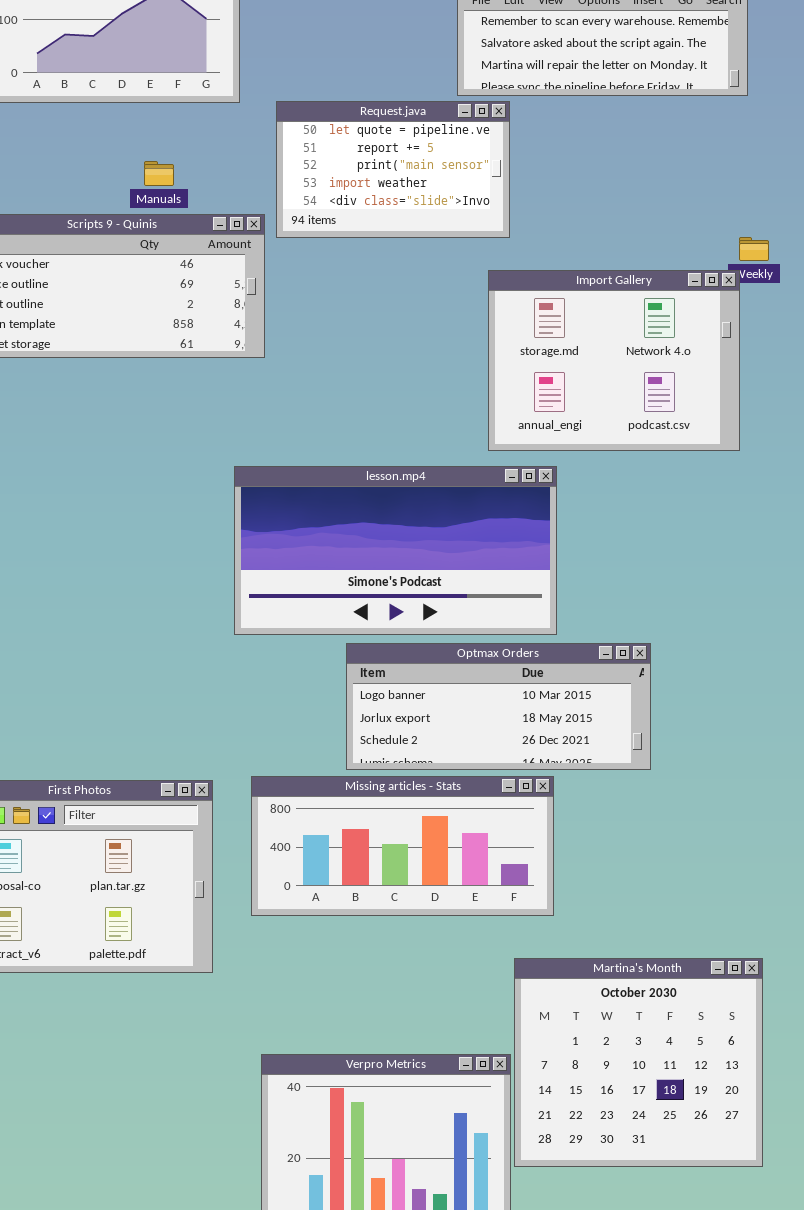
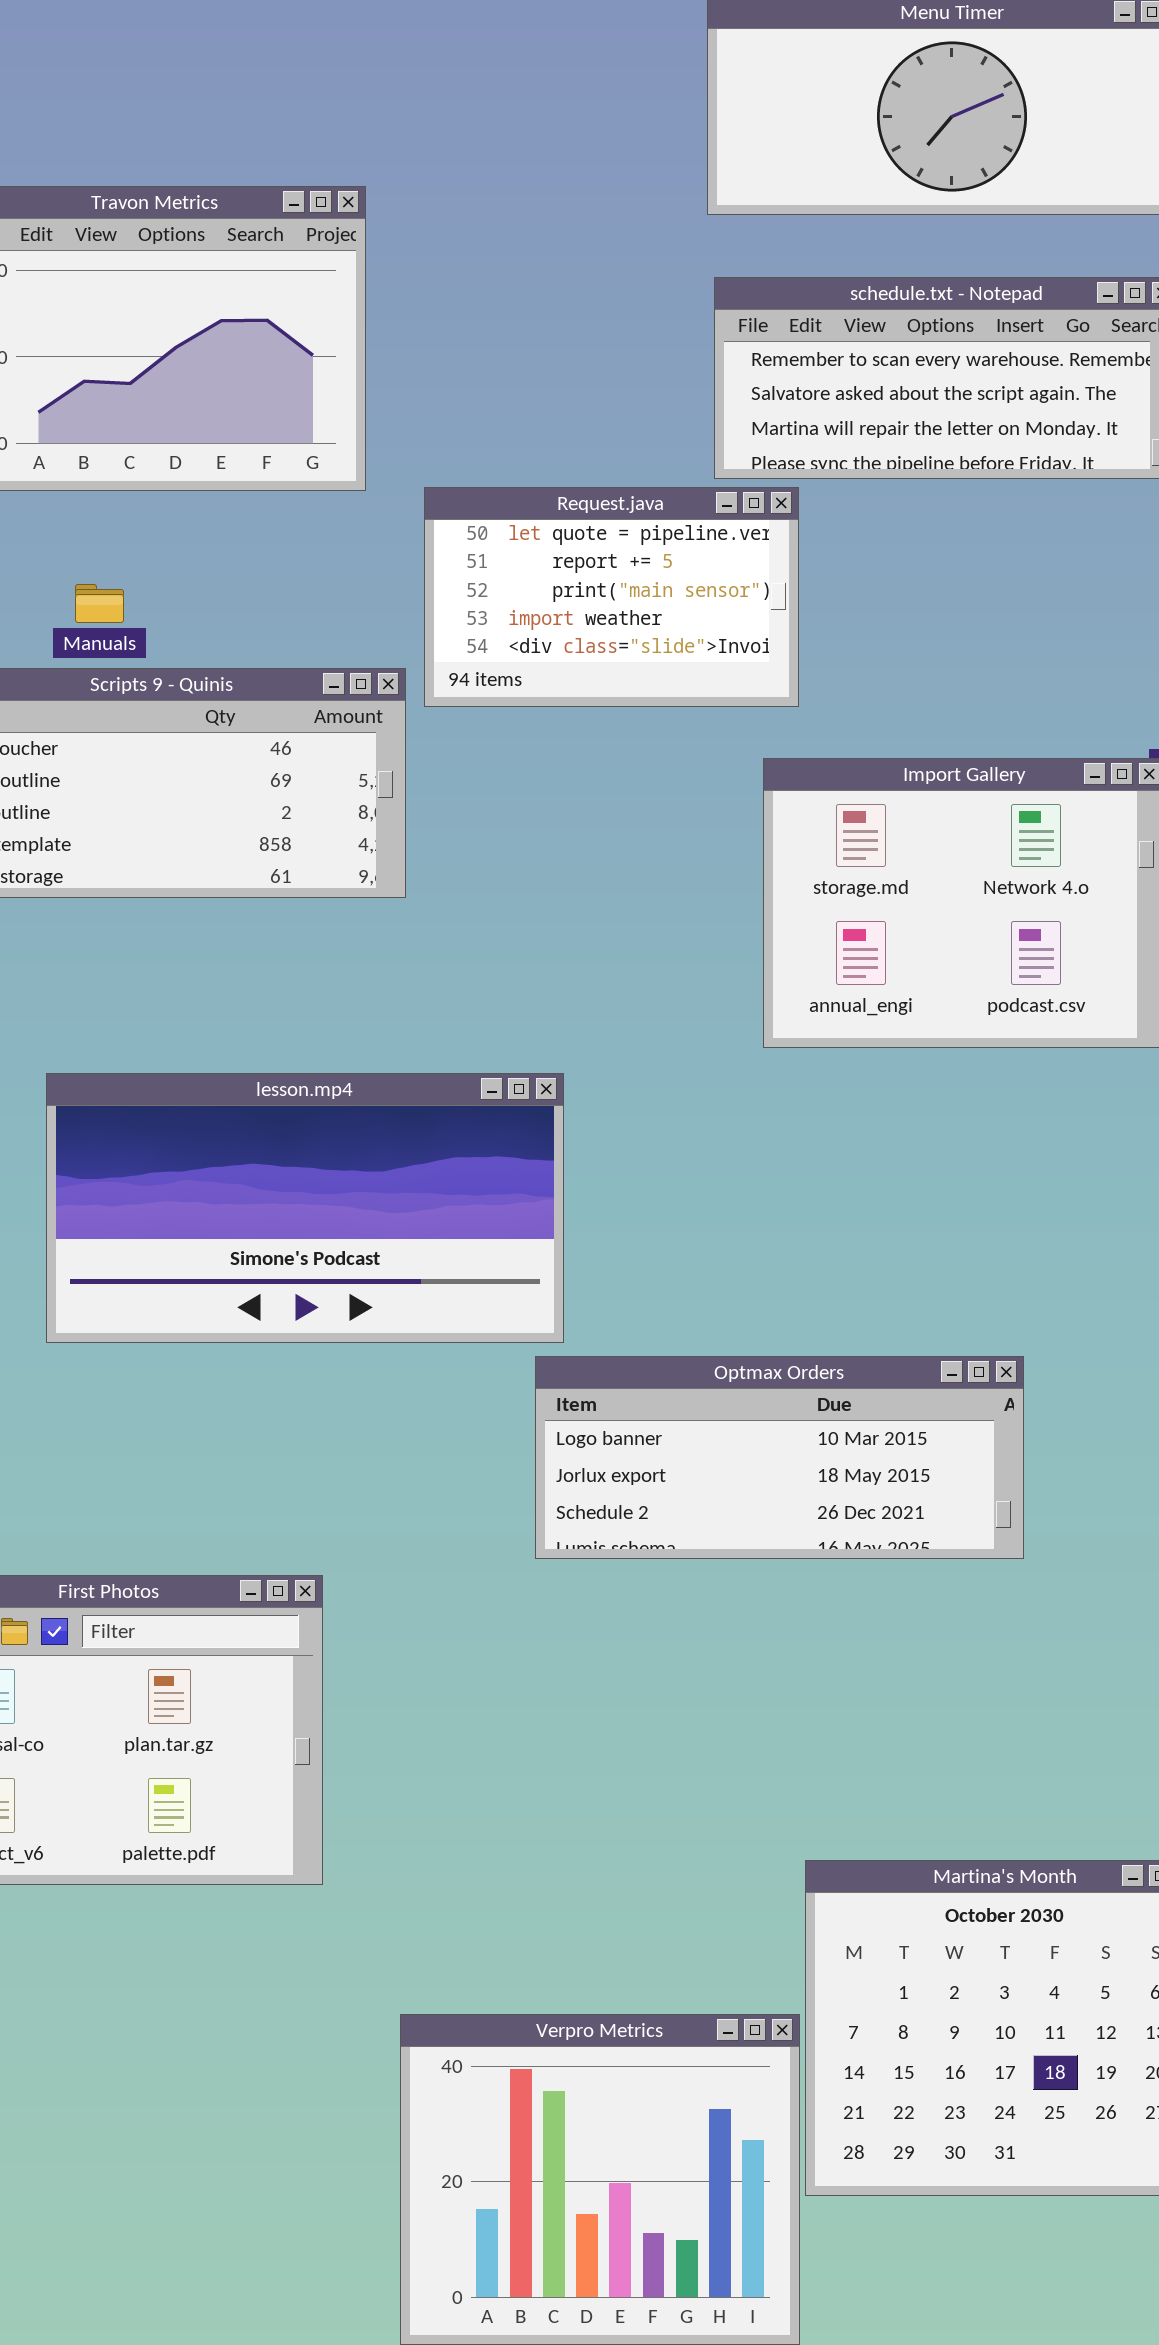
Manuals: [144,161,174,186] -> [75,584,124,623], moved
lesson.mp4: [234,466,557,635] -> [46,1073,564,1343], moved
Missing articles - Stats: [251,776,554,916] -> none, closed

